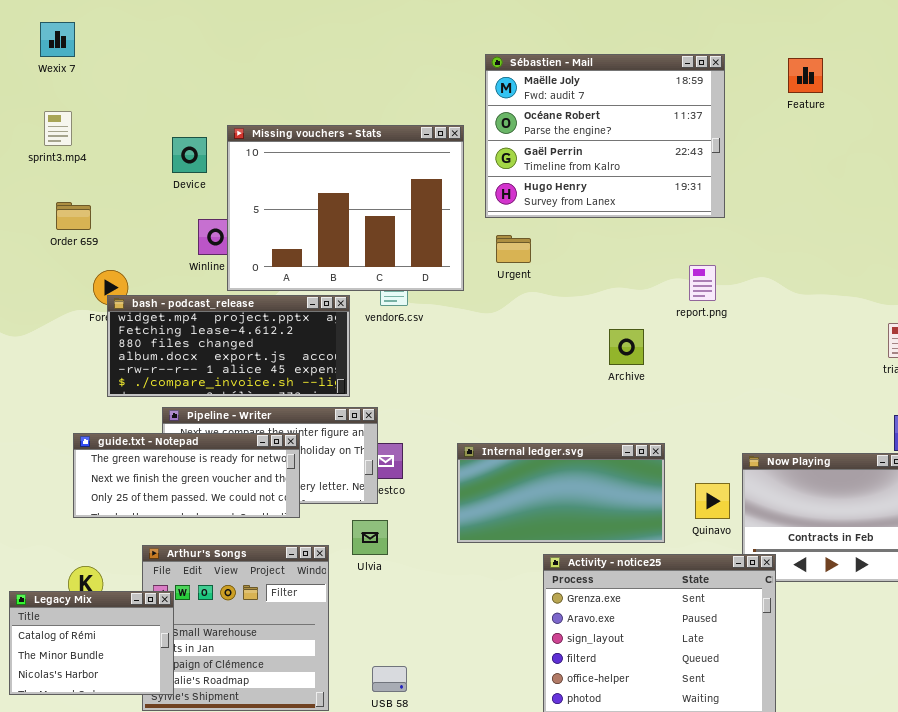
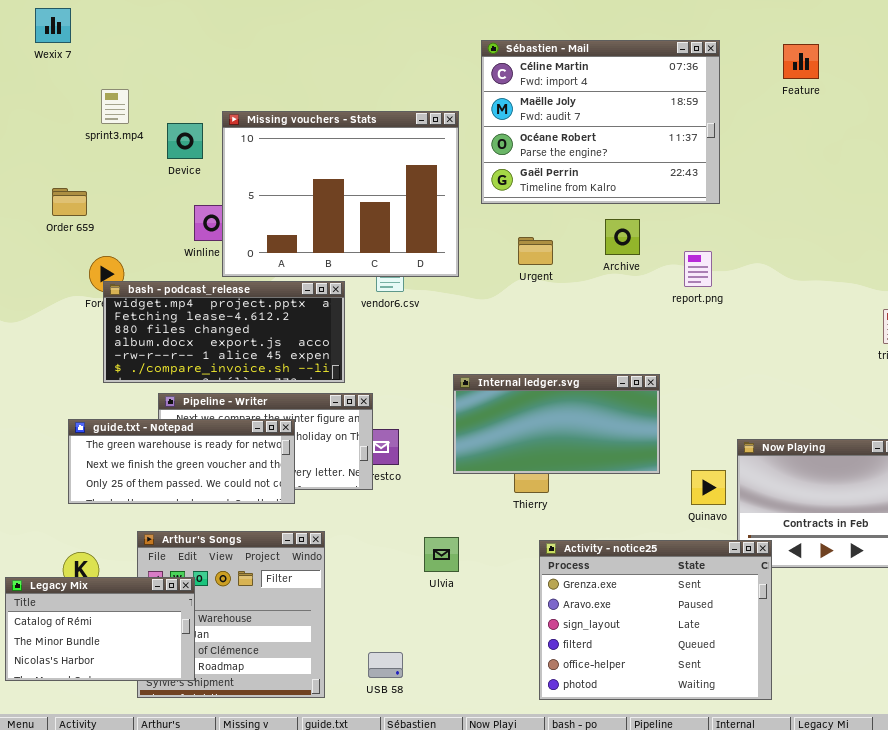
Sébastien - Mail: [485,54,725,218] -> [481,40,720,204], scrolled up 1 row
sprint3.mp4: [44,111,72,146] -> [101,89,129,124], moved
Urgent: [496,235,531,263] -> [518,237,553,265], moved
Archive: [609,329,644,365] -> [605,219,640,255], moved
Internal ledger.svg: [457,443,665,543] -> [453,374,660,474], moved
Ulvia: [352,520,388,555] -> [424,537,459,572], moved
Legacy Mix: [9,591,174,695] -> [5,577,195,681], resized

